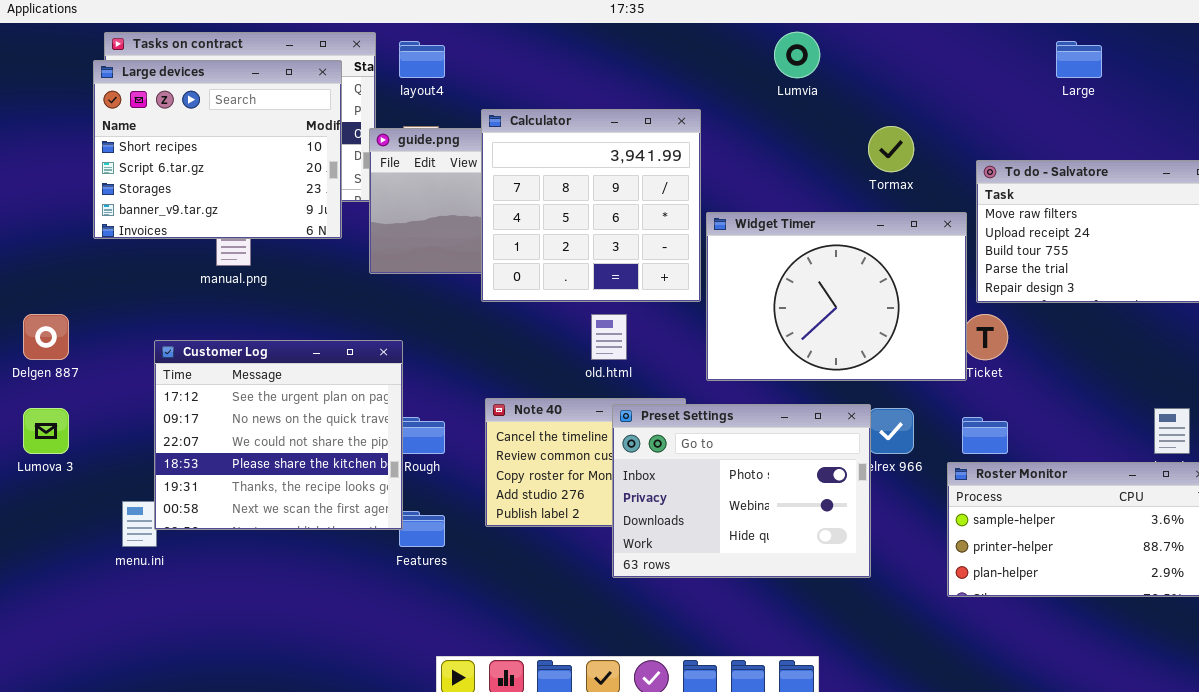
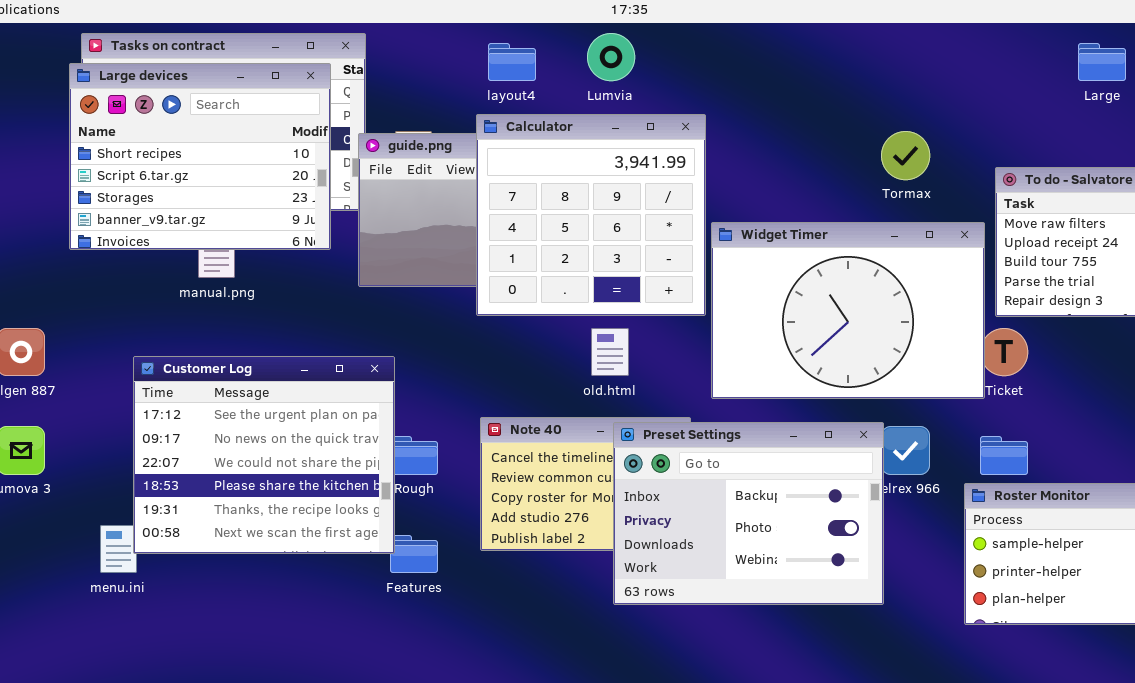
Lumvia: [774,32,820,78] -> [587,33,635,81], moved
layout4: [399,41,445,78] -> [488,43,536,81], moved
Preset Settings: [612,404,871,578] -> [613,422,884,605], scrolled up 1 row

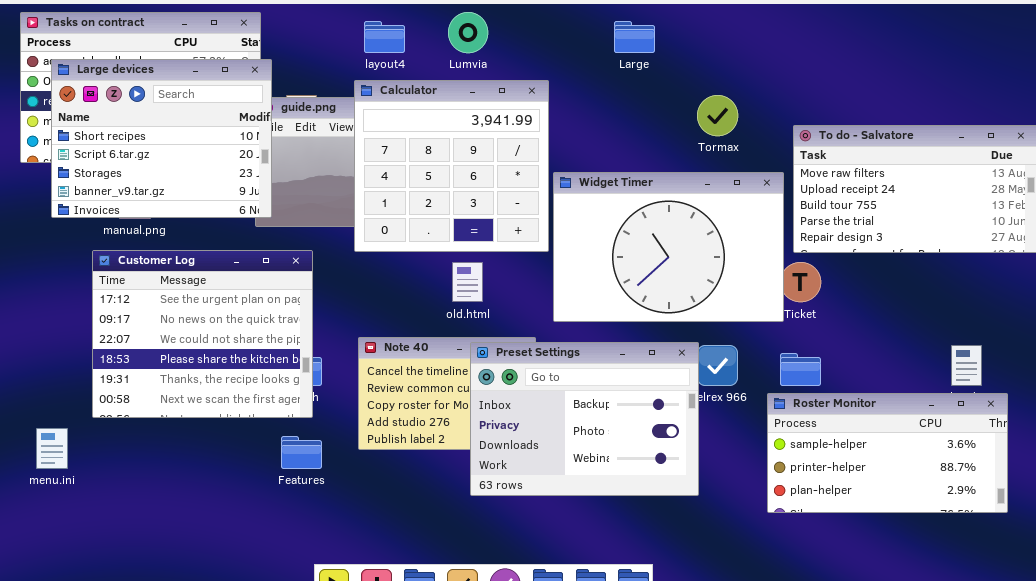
Large: [1078,43,1126,81] -> [614,21,655,53], moved
Large devices: [69,63,331,250] -> [51,59,272,218], moved
Customer Log: [133,356,395,554] -> [92,250,313,418], moved

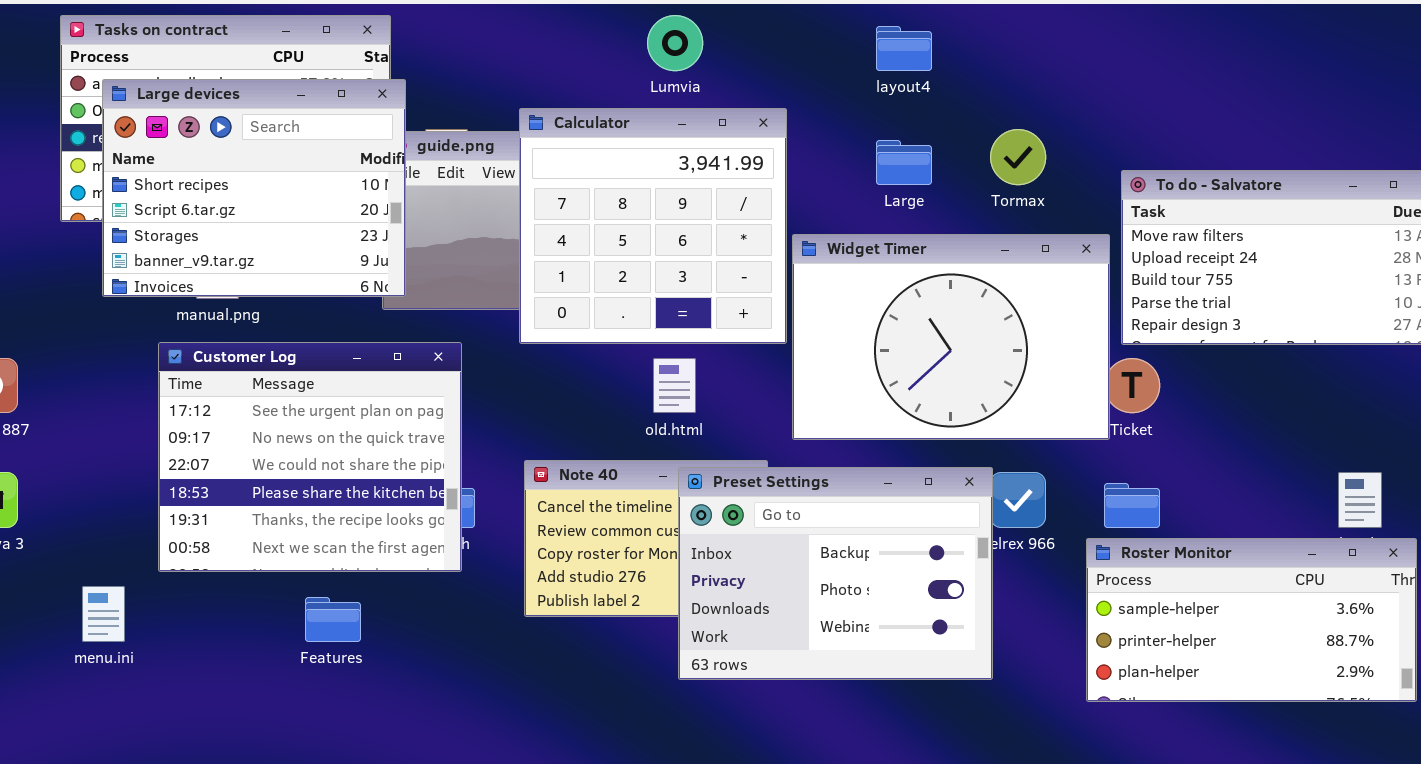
layout4: [364,21,405,53] -> [876,26,932,71], moved
Large: [614,21,655,53] -> [876,140,932,185], moved
Features: [281,436,322,469] -> [305,597,361,642], moved

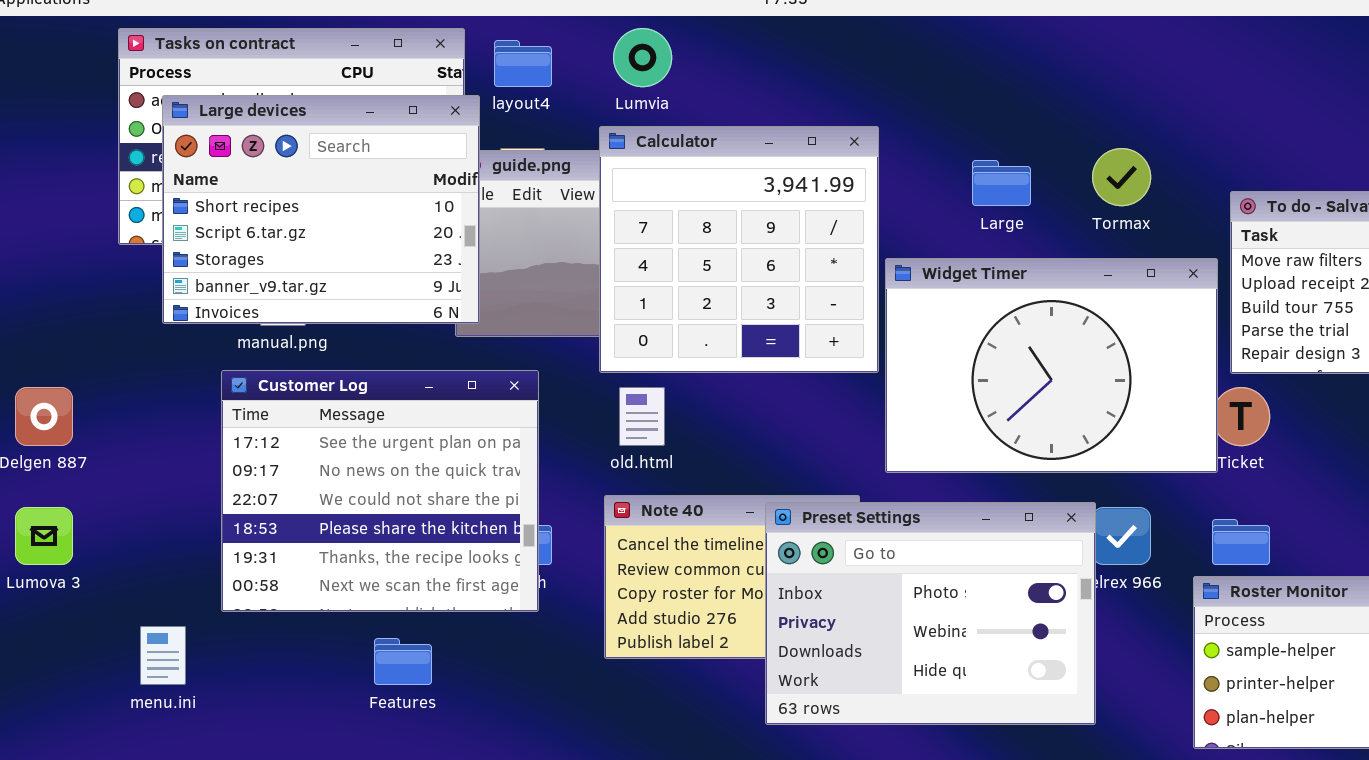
Lumvia: [647,15,703,71] -> [613,28,672,87], moved
layout4: [876,26,932,71] -> [494,40,552,87], moved
old.html: [653,358,696,413] -> [619,387,665,446], moved
Preset Settings: [678,467,993,680] -> [765,502,1096,725], scrolled down 1 row

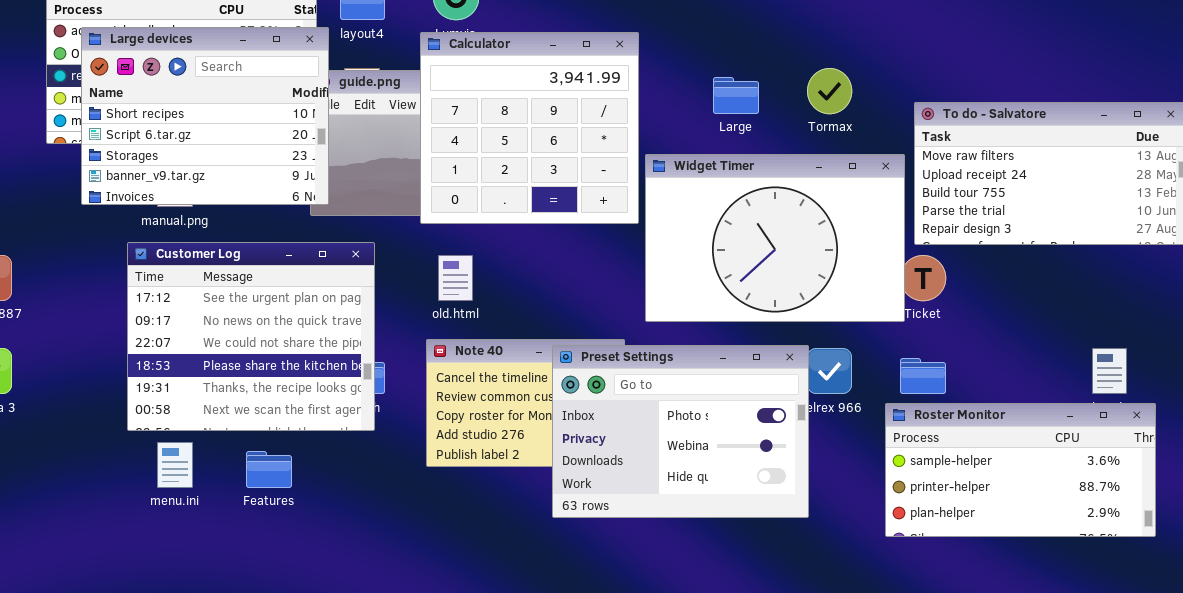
Calculator: [599,126,879,373] -> [420,32,639,224], moved
menu.ini: [140,626,186,685] -> [157,442,193,488], moved

